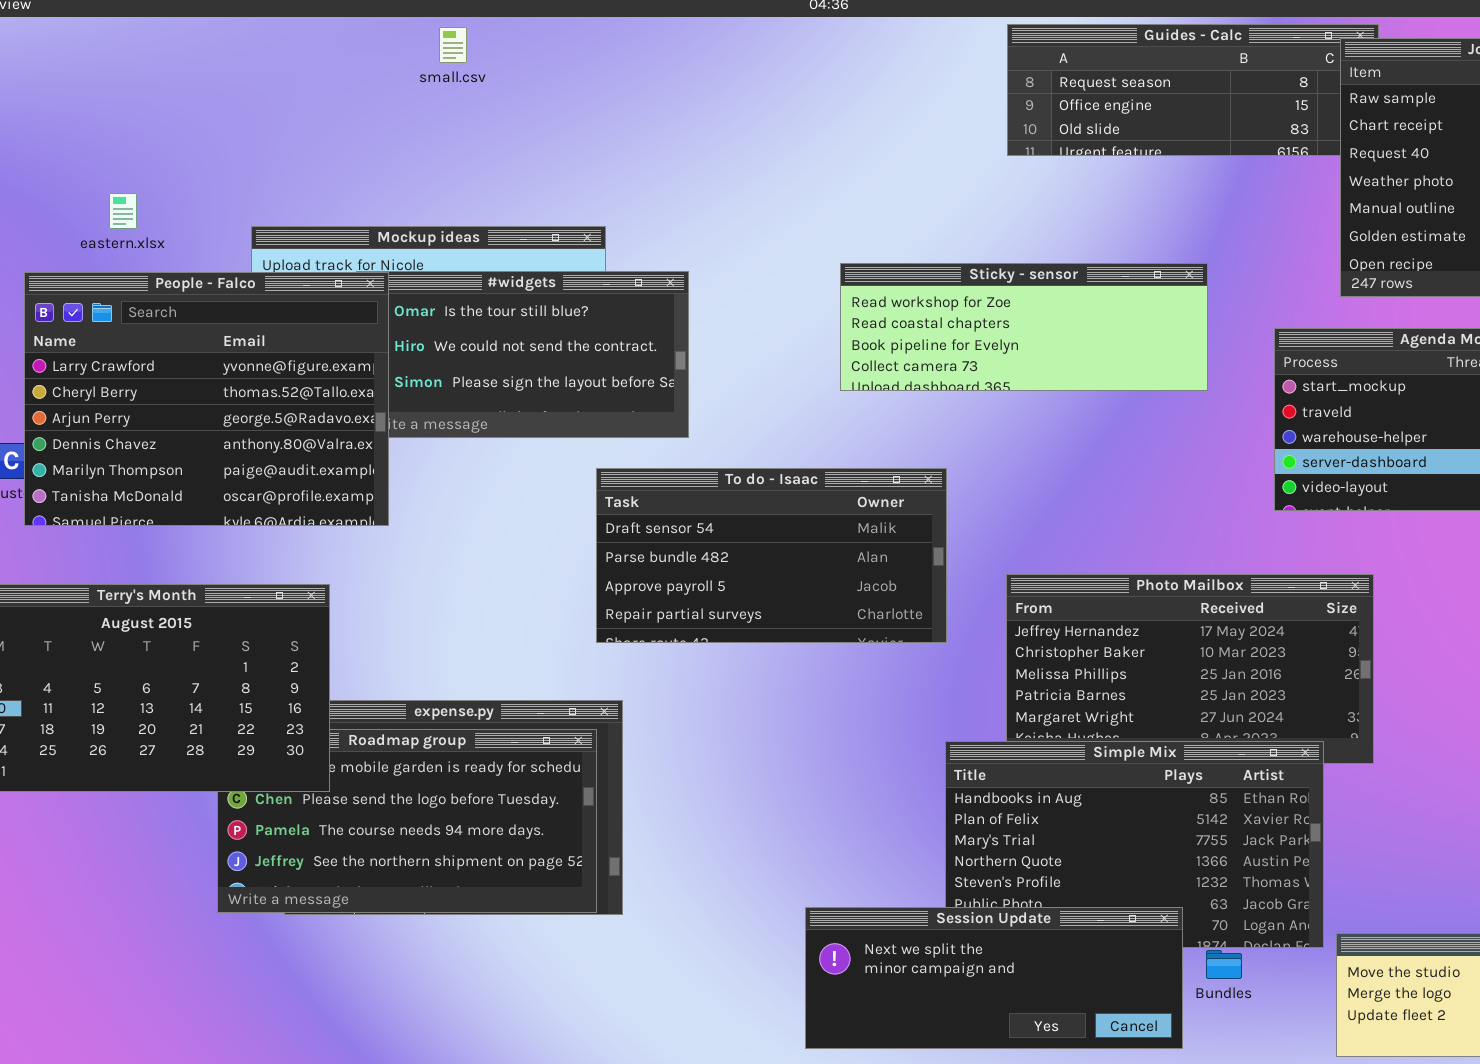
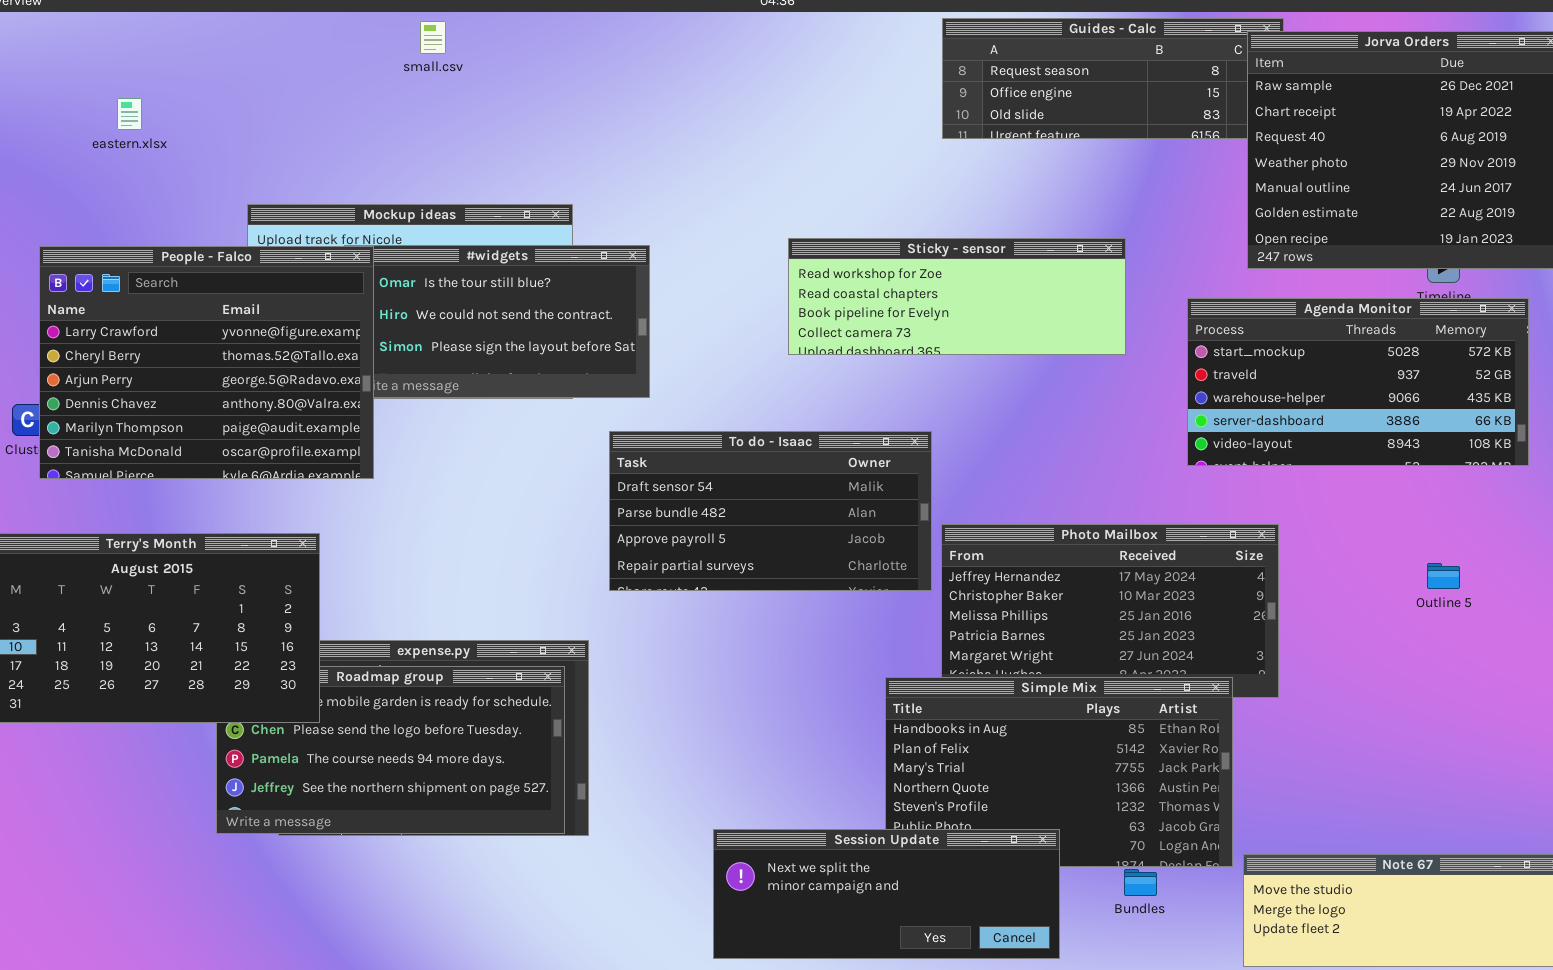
eastern.xlsx: [109,193,137,229] -> [117,98,142,130], moved
To do - Isaac: [596,468,947,643] -> [609,431,932,591], moved
Session Update: [805,907,1183,1049] -> [713,829,1060,959], moved

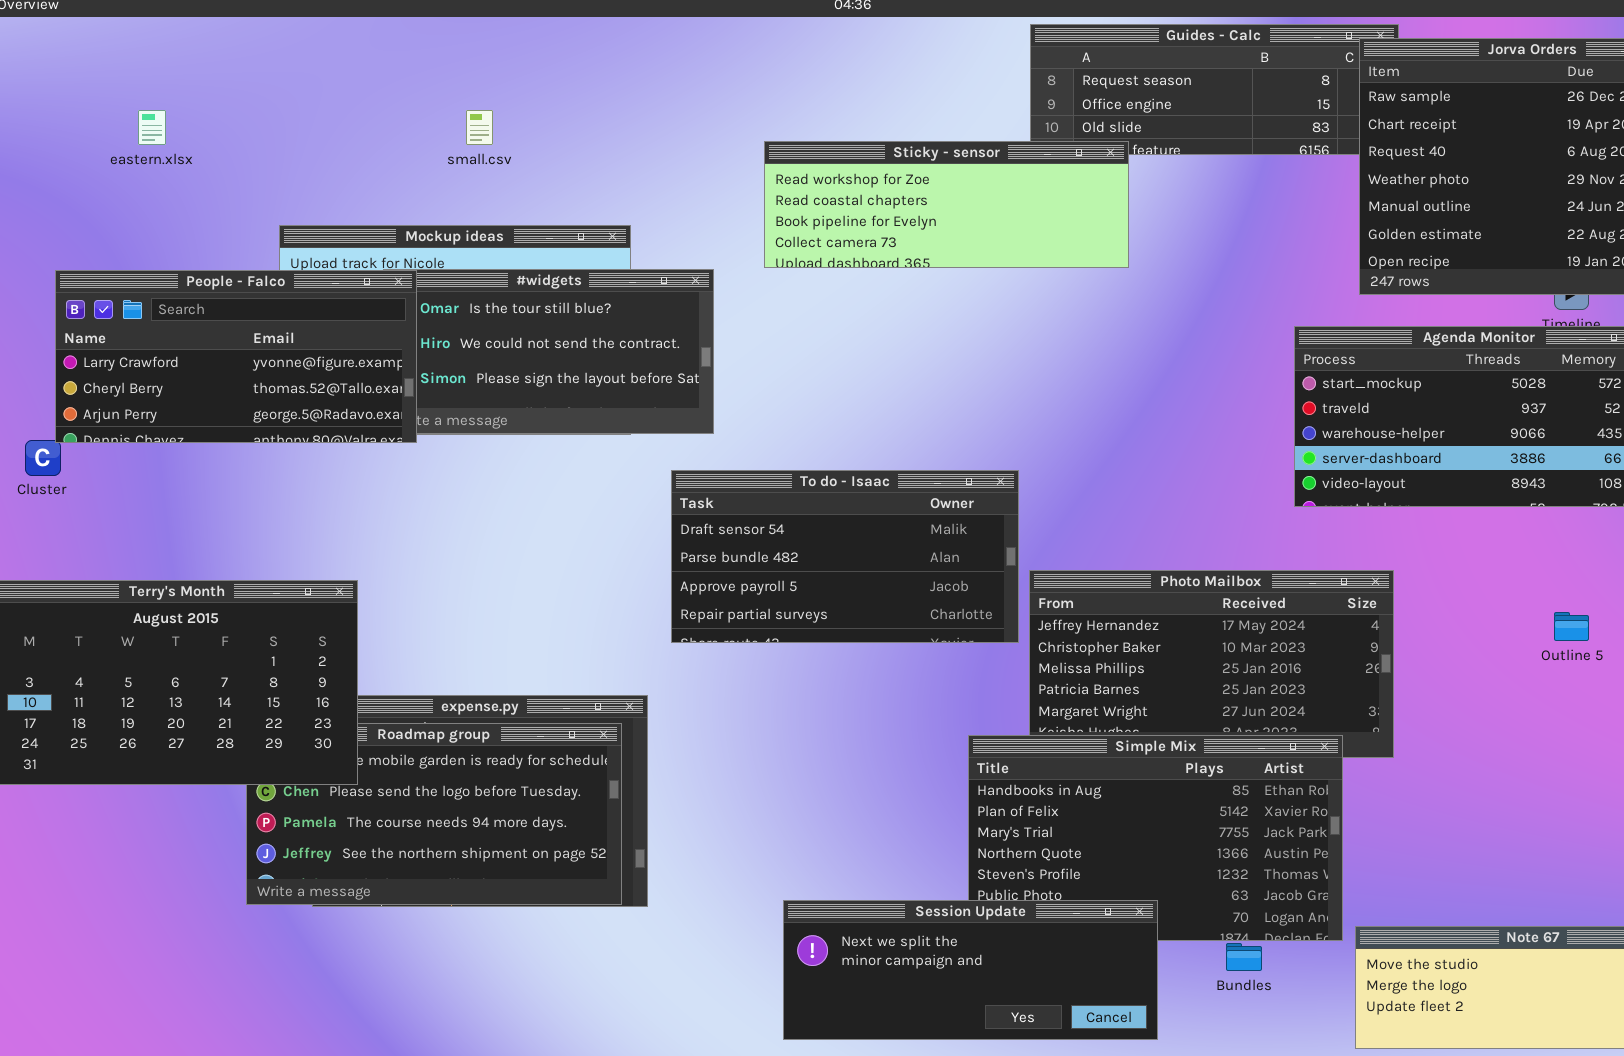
small.csv: [420,21,446,54] -> [466,110,493,145], moved
Sticky - sensor: [788,238,1126,355] -> [764,141,1129,268], moved
People - Falco: [39,246,374,479] -> [55,270,417,443], resized

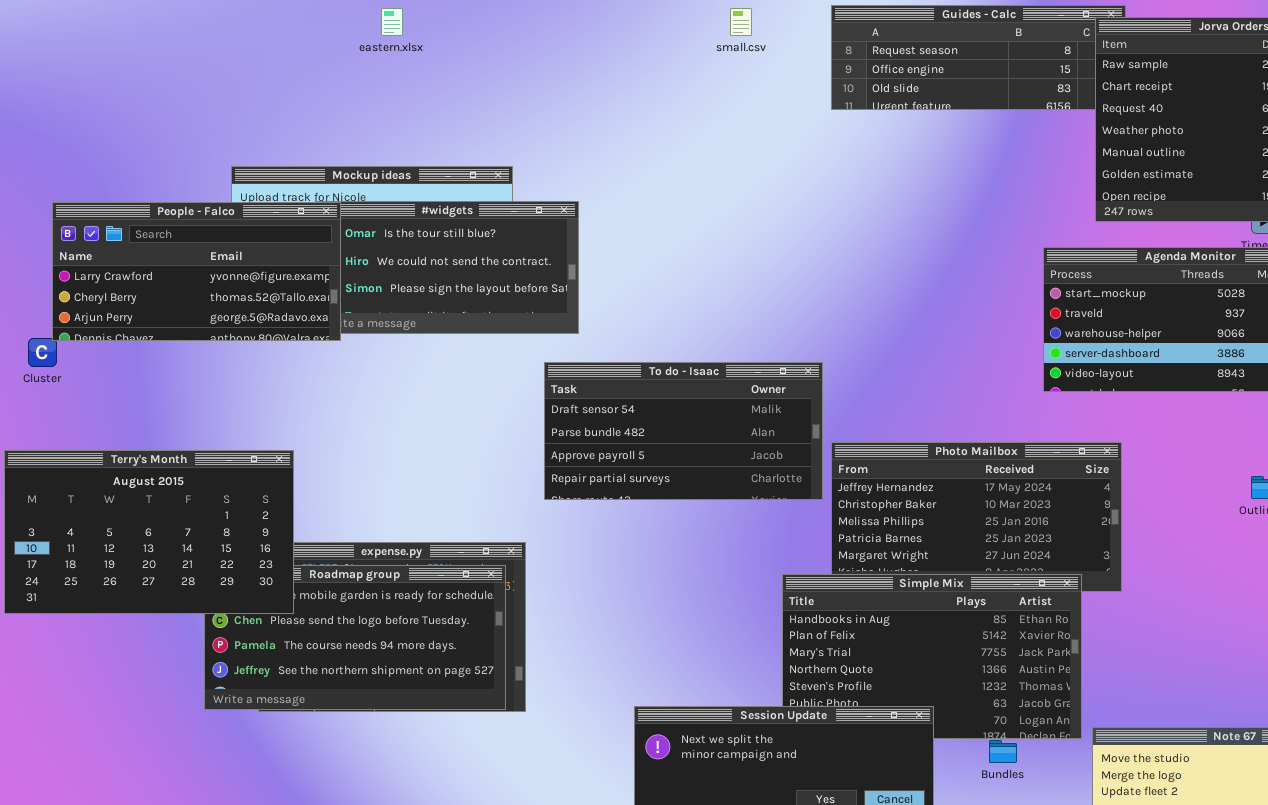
eastern.xlsx: [138,110,166,145] -> [381,8,403,36], moved
small.csv: [466,110,493,145] -> [730,8,752,36], moved
Sticky - sensor: [764,141,1129,268] -> none, closed

